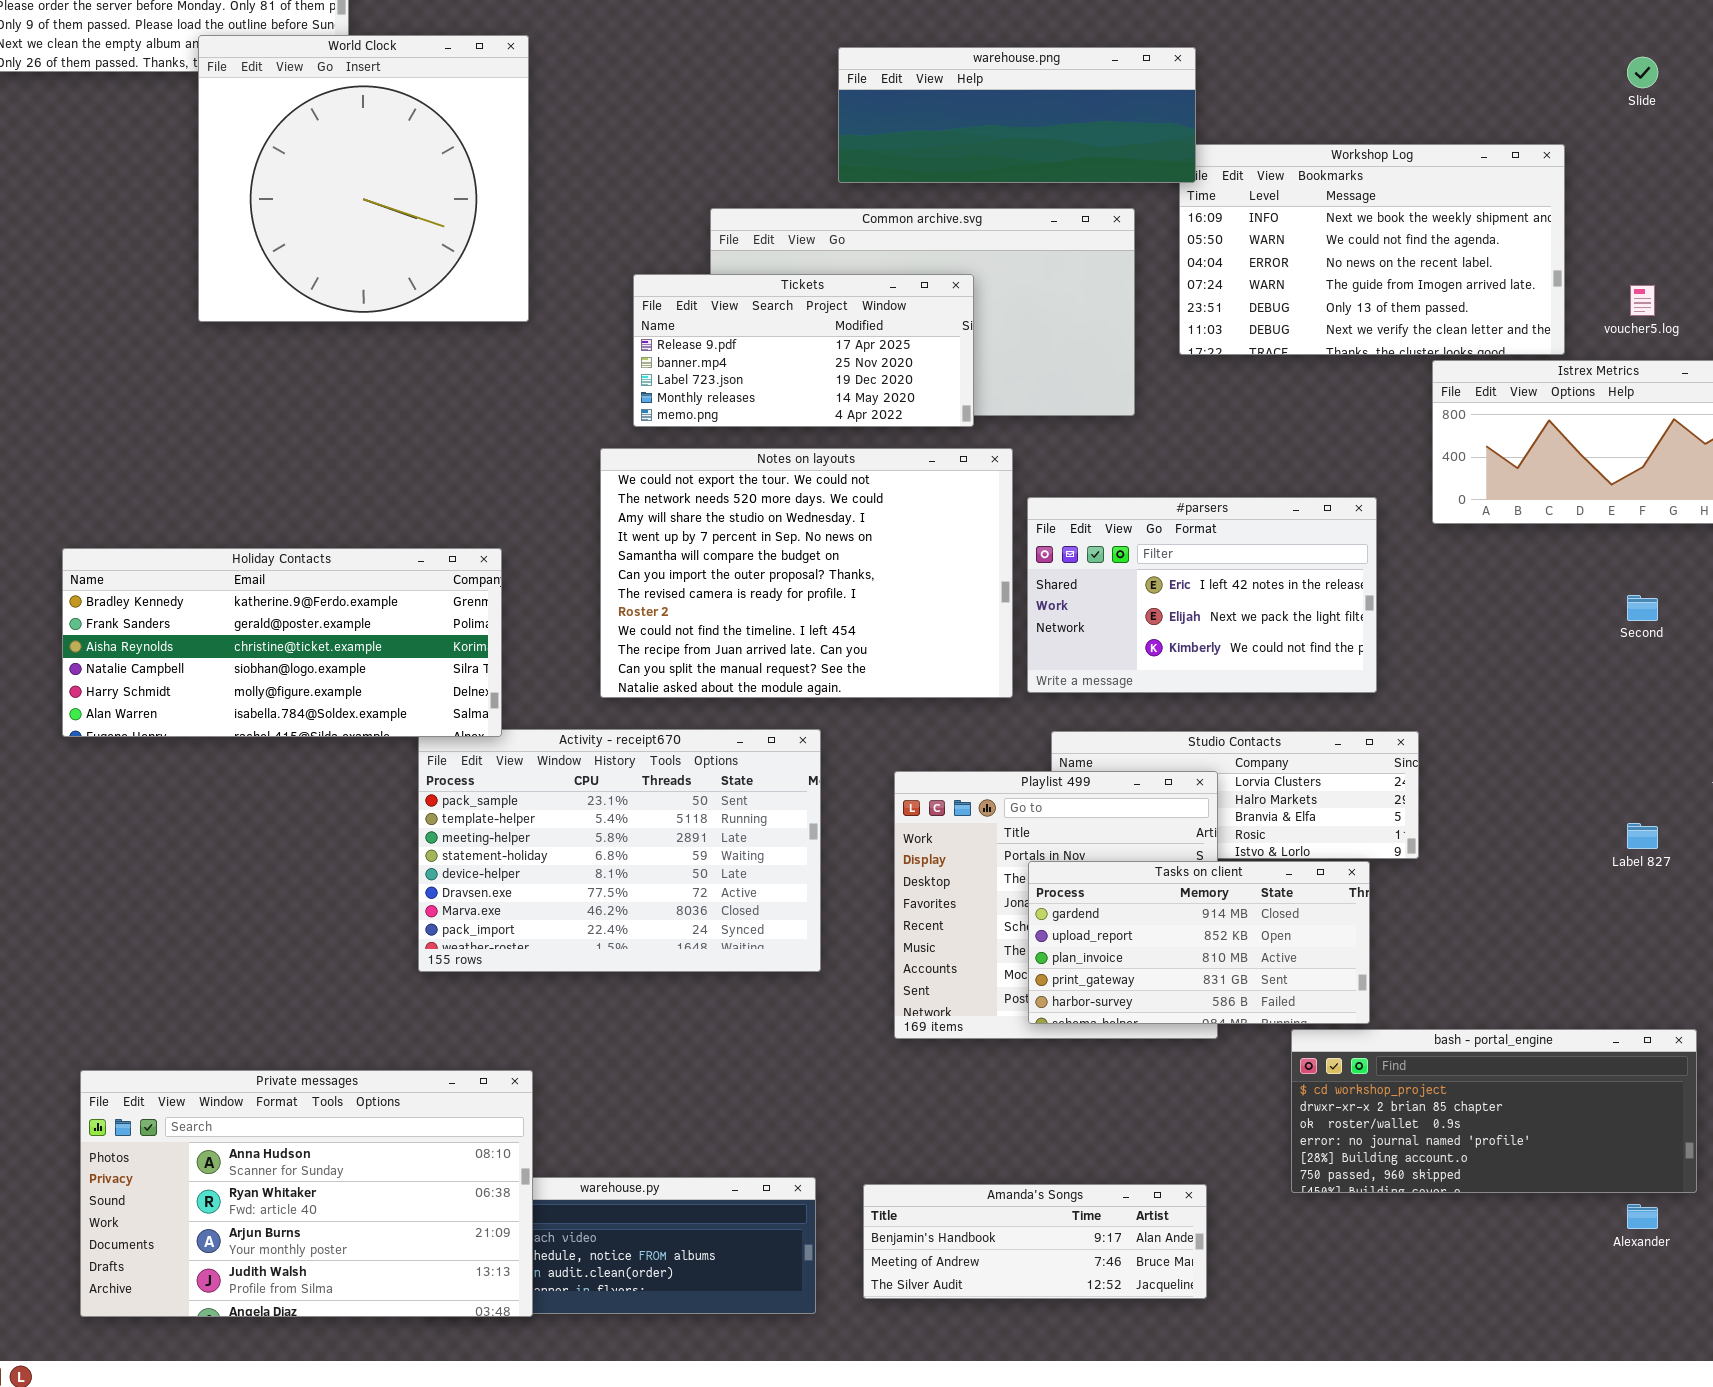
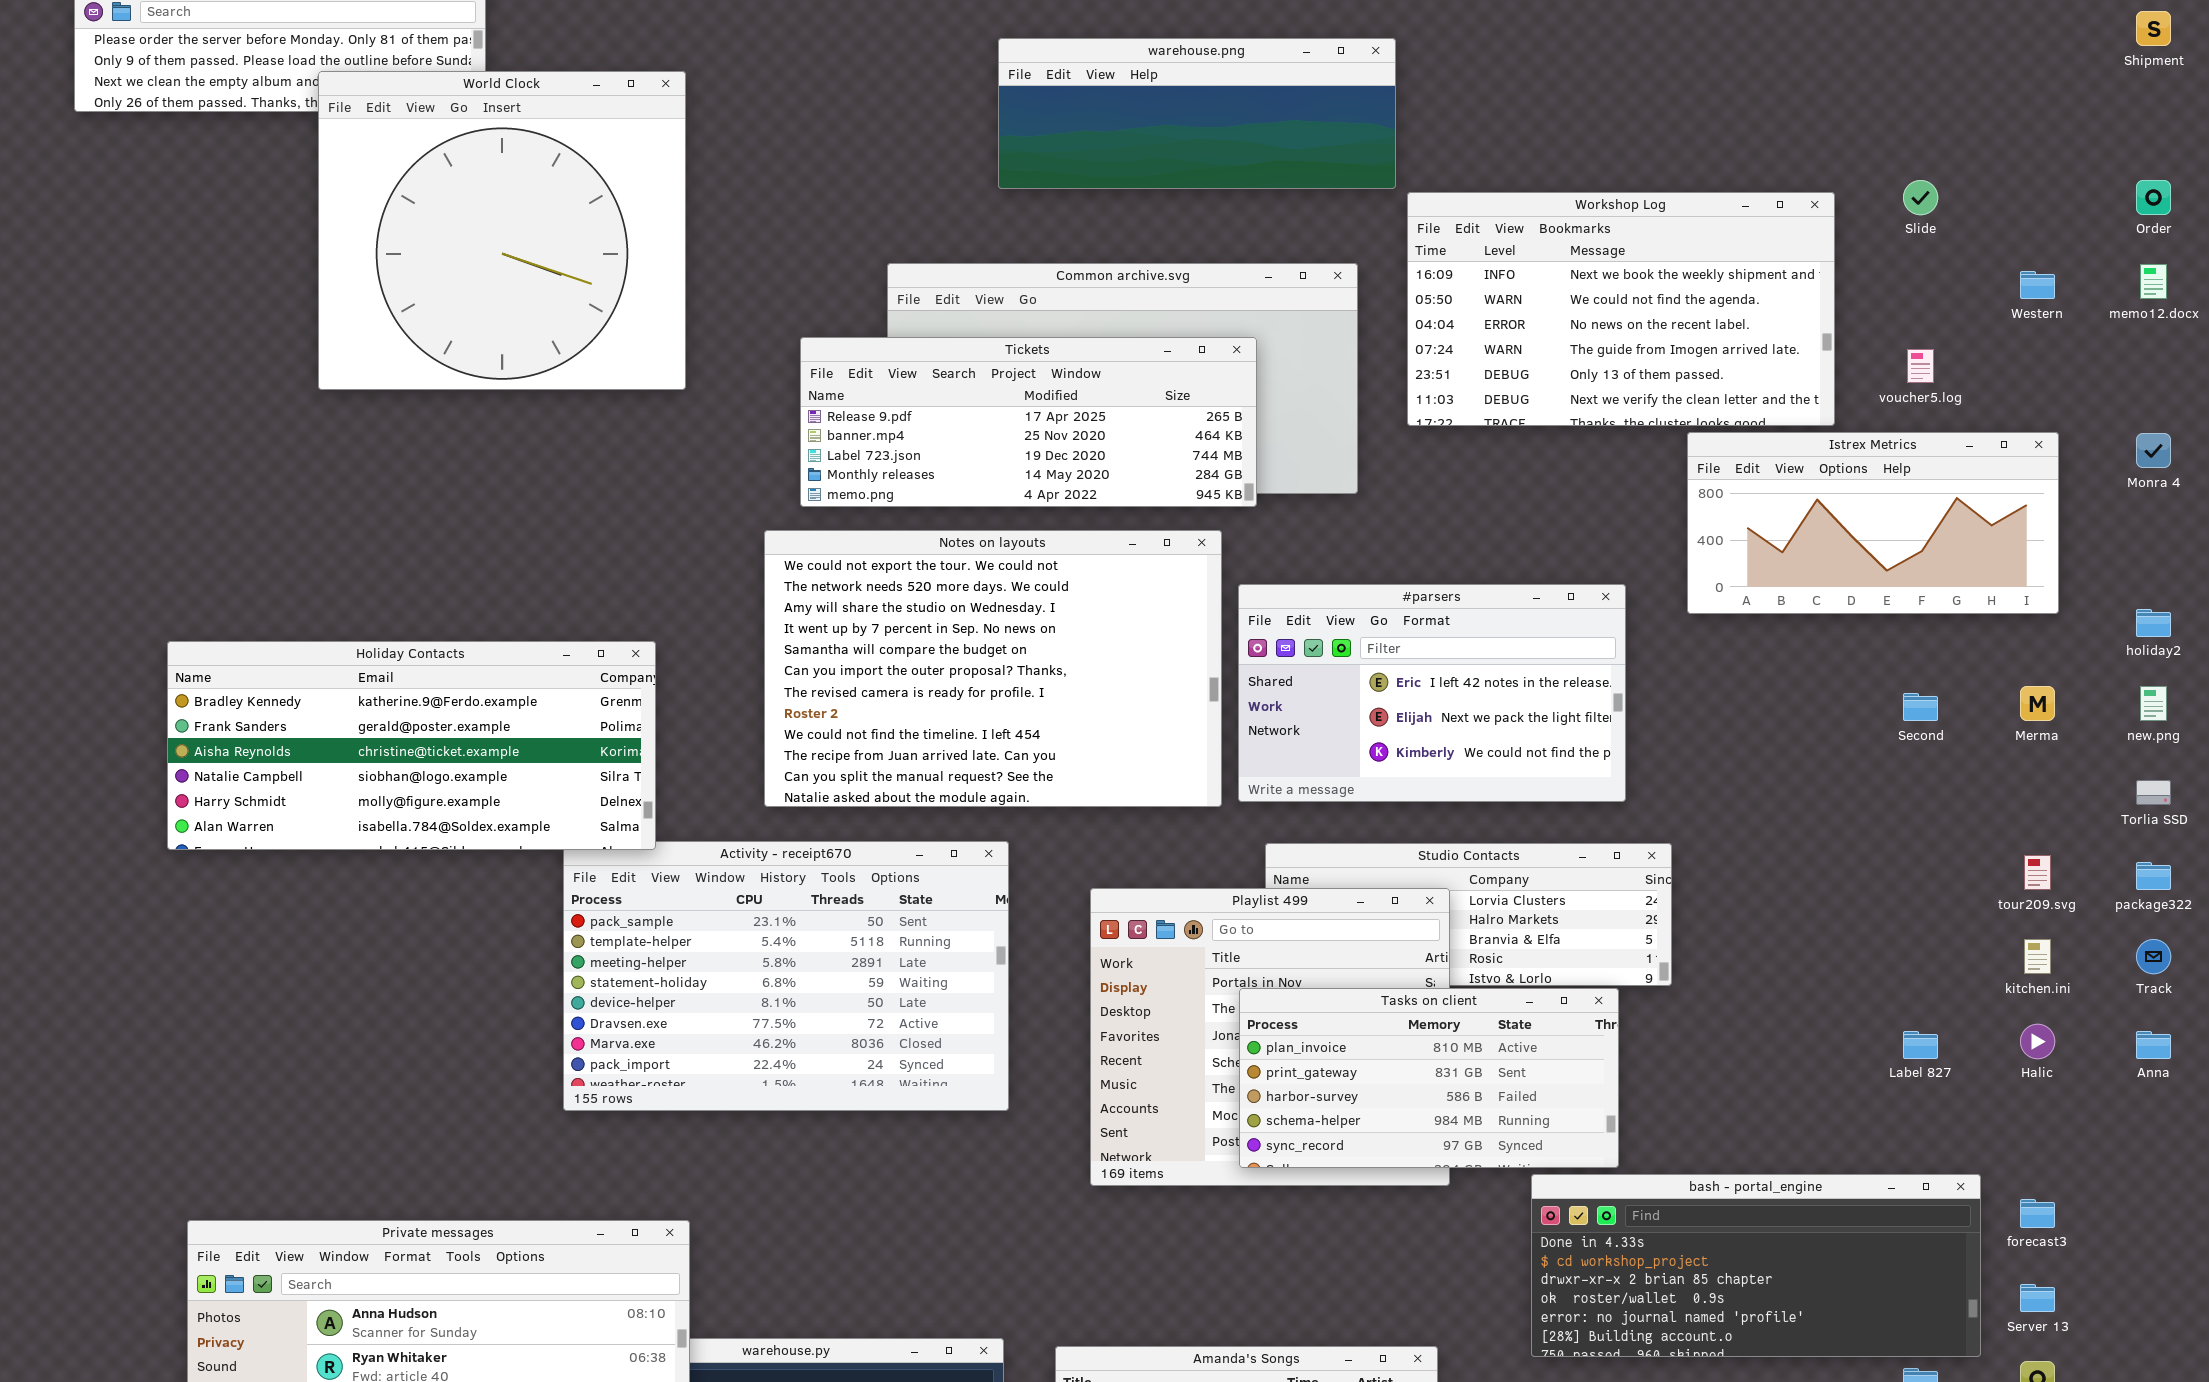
warehouse.png: [838,47,1196,183] -> [998,38,1396,189], moved
Slide: [1627,57,1658,88] -> [1903,180,1938,215], moved
Tickets: [633,274,974,427] -> [800,337,1257,507], resized
Label 827: [1627,823,1658,849] -> [1903,1031,1938,1059], moved
Tasks on client: [1028,861,1370,1024] -> [1239,988,1619,1168], scrolled down 2 rows
bash - portal_engine: [1291,1029,1697,1193] -> [1531,1174,1981,1357], scrolled up 1 row

